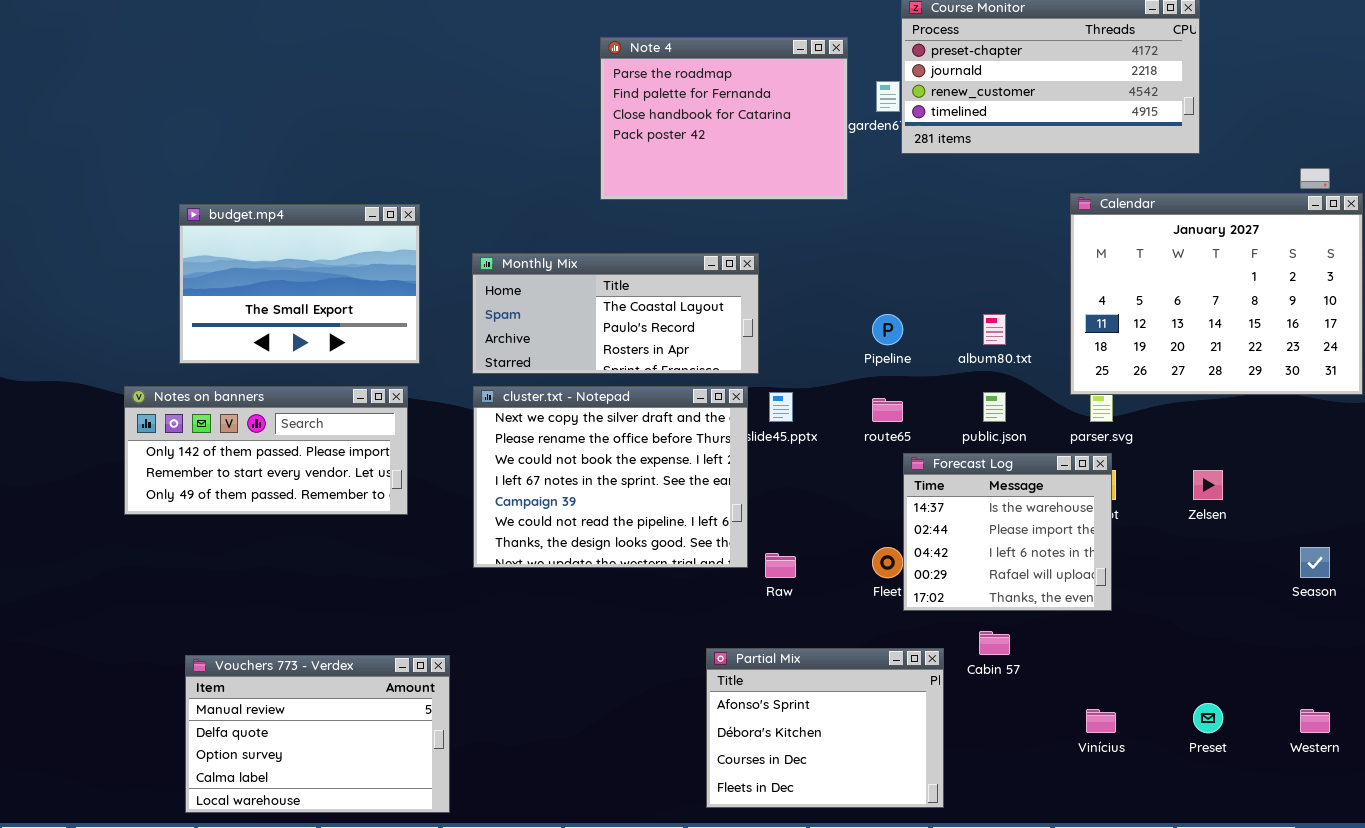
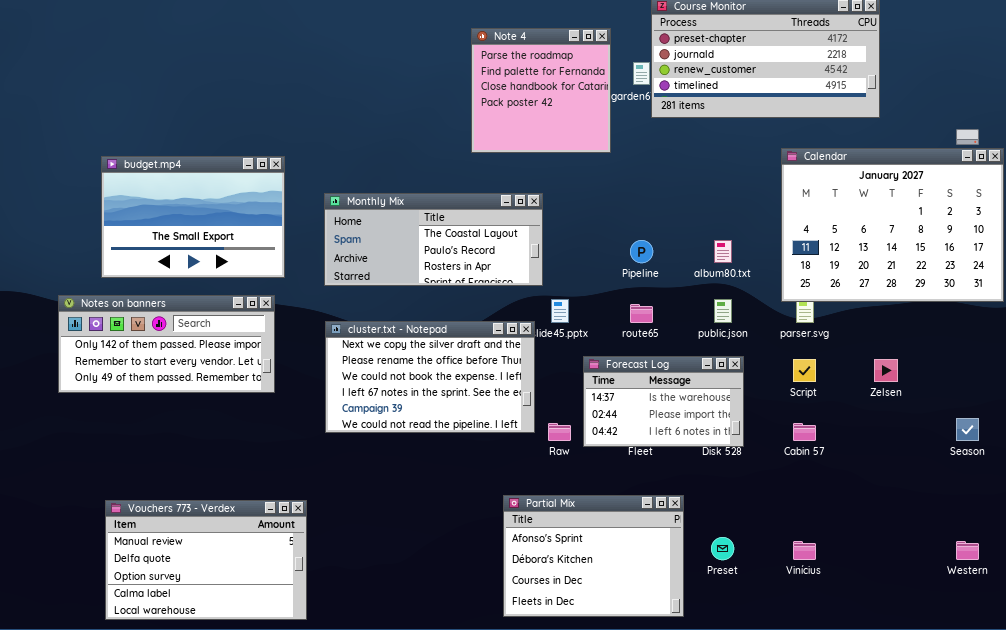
Note 4: [600,37,848,200] -> [471,28,611,153], resized
cluster.txt - Notepad: [473,386,748,568] -> [325,321,535,433], resized
Forecast Log: [903,453,1112,611] -> [583,356,744,447], moved, resized
Cabin 57: [979,631,1010,655] -> [793,423,816,441], moved
Preset: [1193,703,1223,733] -> [711,537,734,560], moved

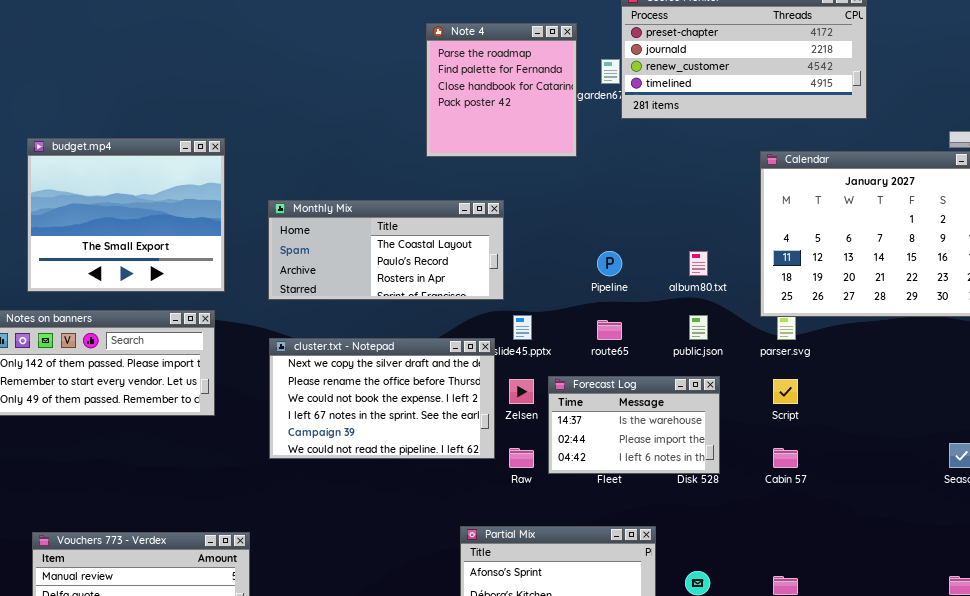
budget.mp4: [101,156,285,278] -> [27,138,225,292], resized
Zelsen: [874,359,898,382] -> [509,379,534,404], moved

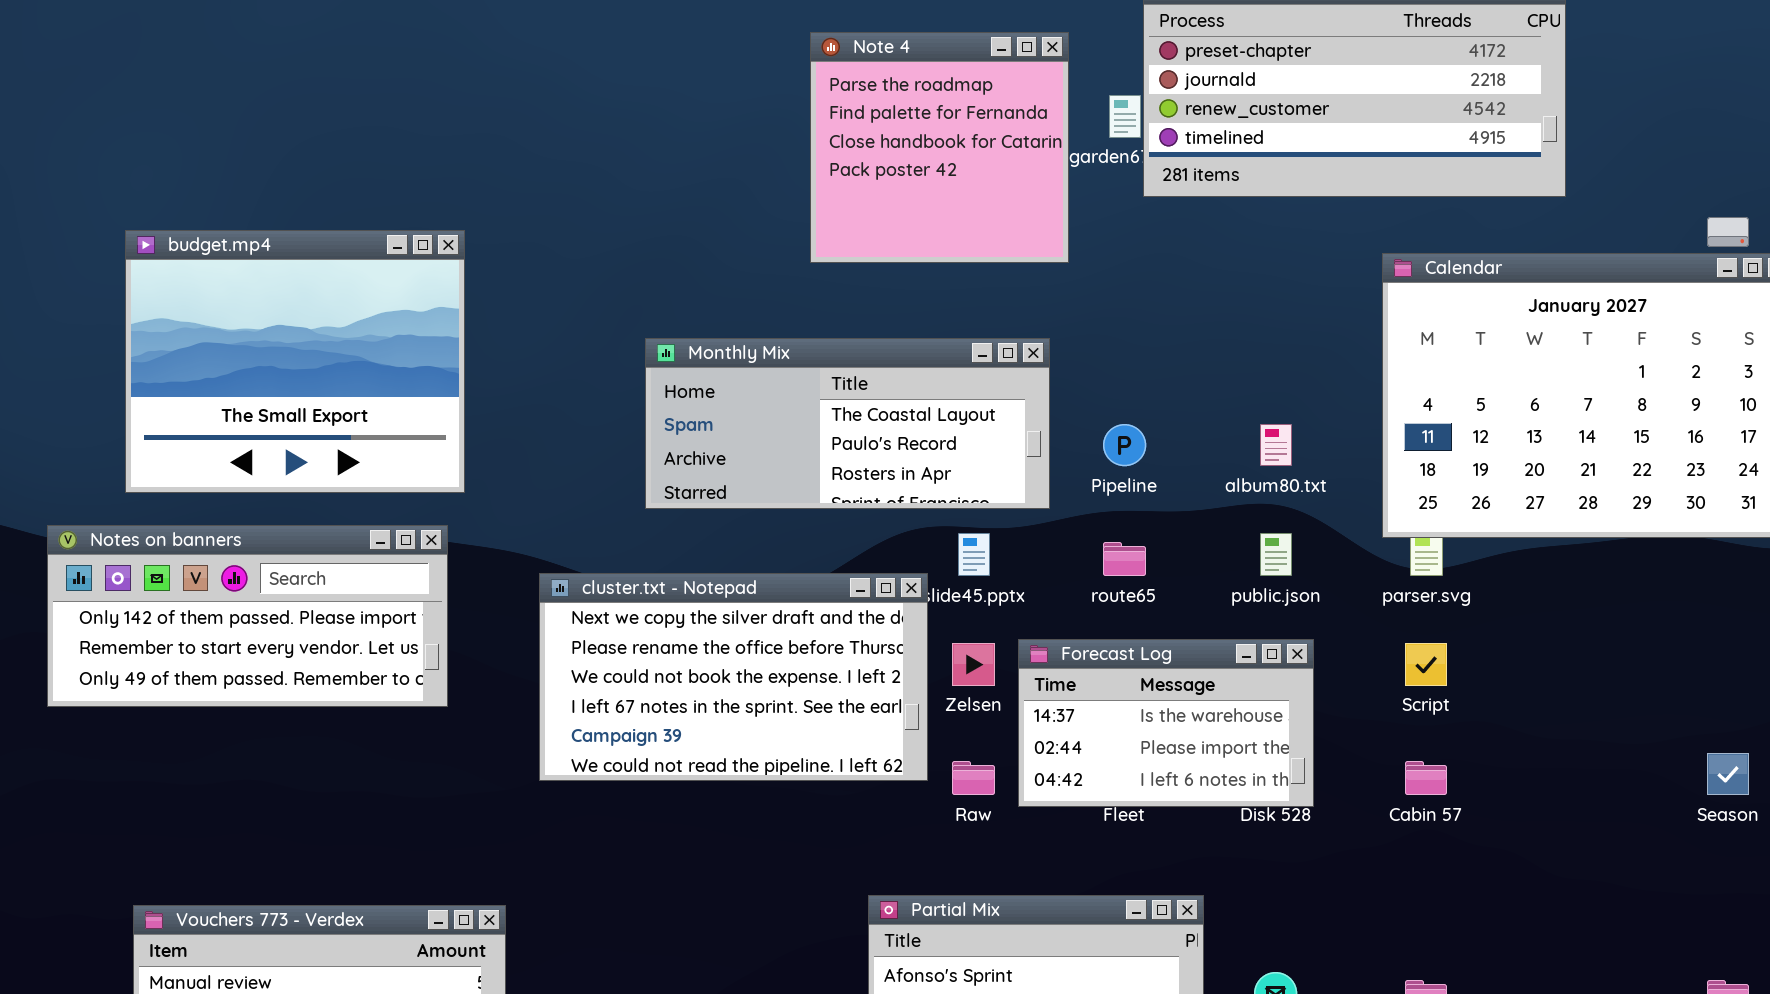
Monthly Mix: [268,200,504,300] -> [645,338,1050,509], moved

